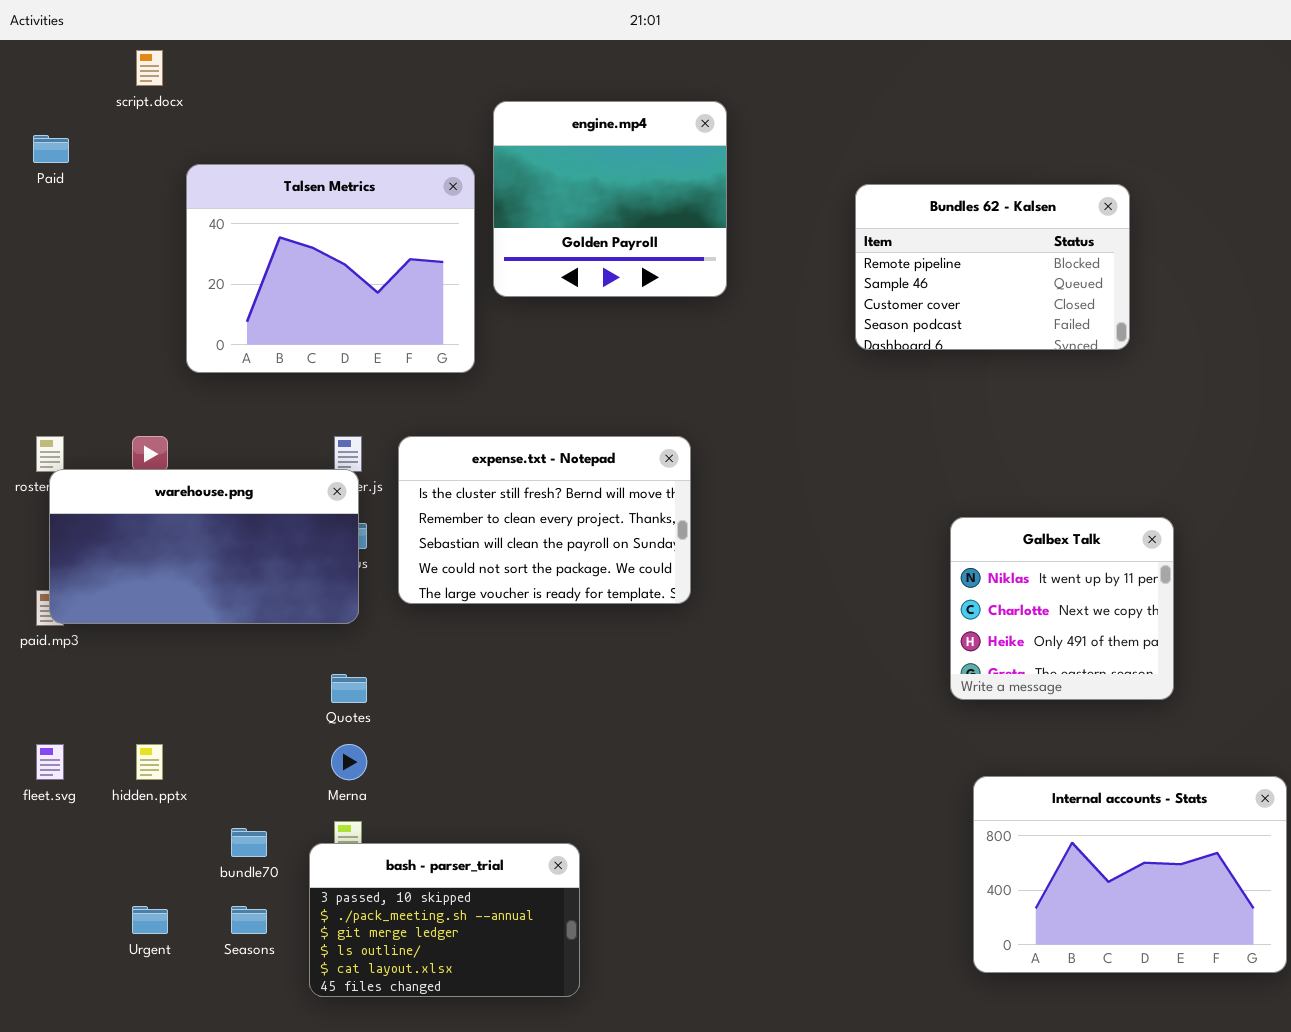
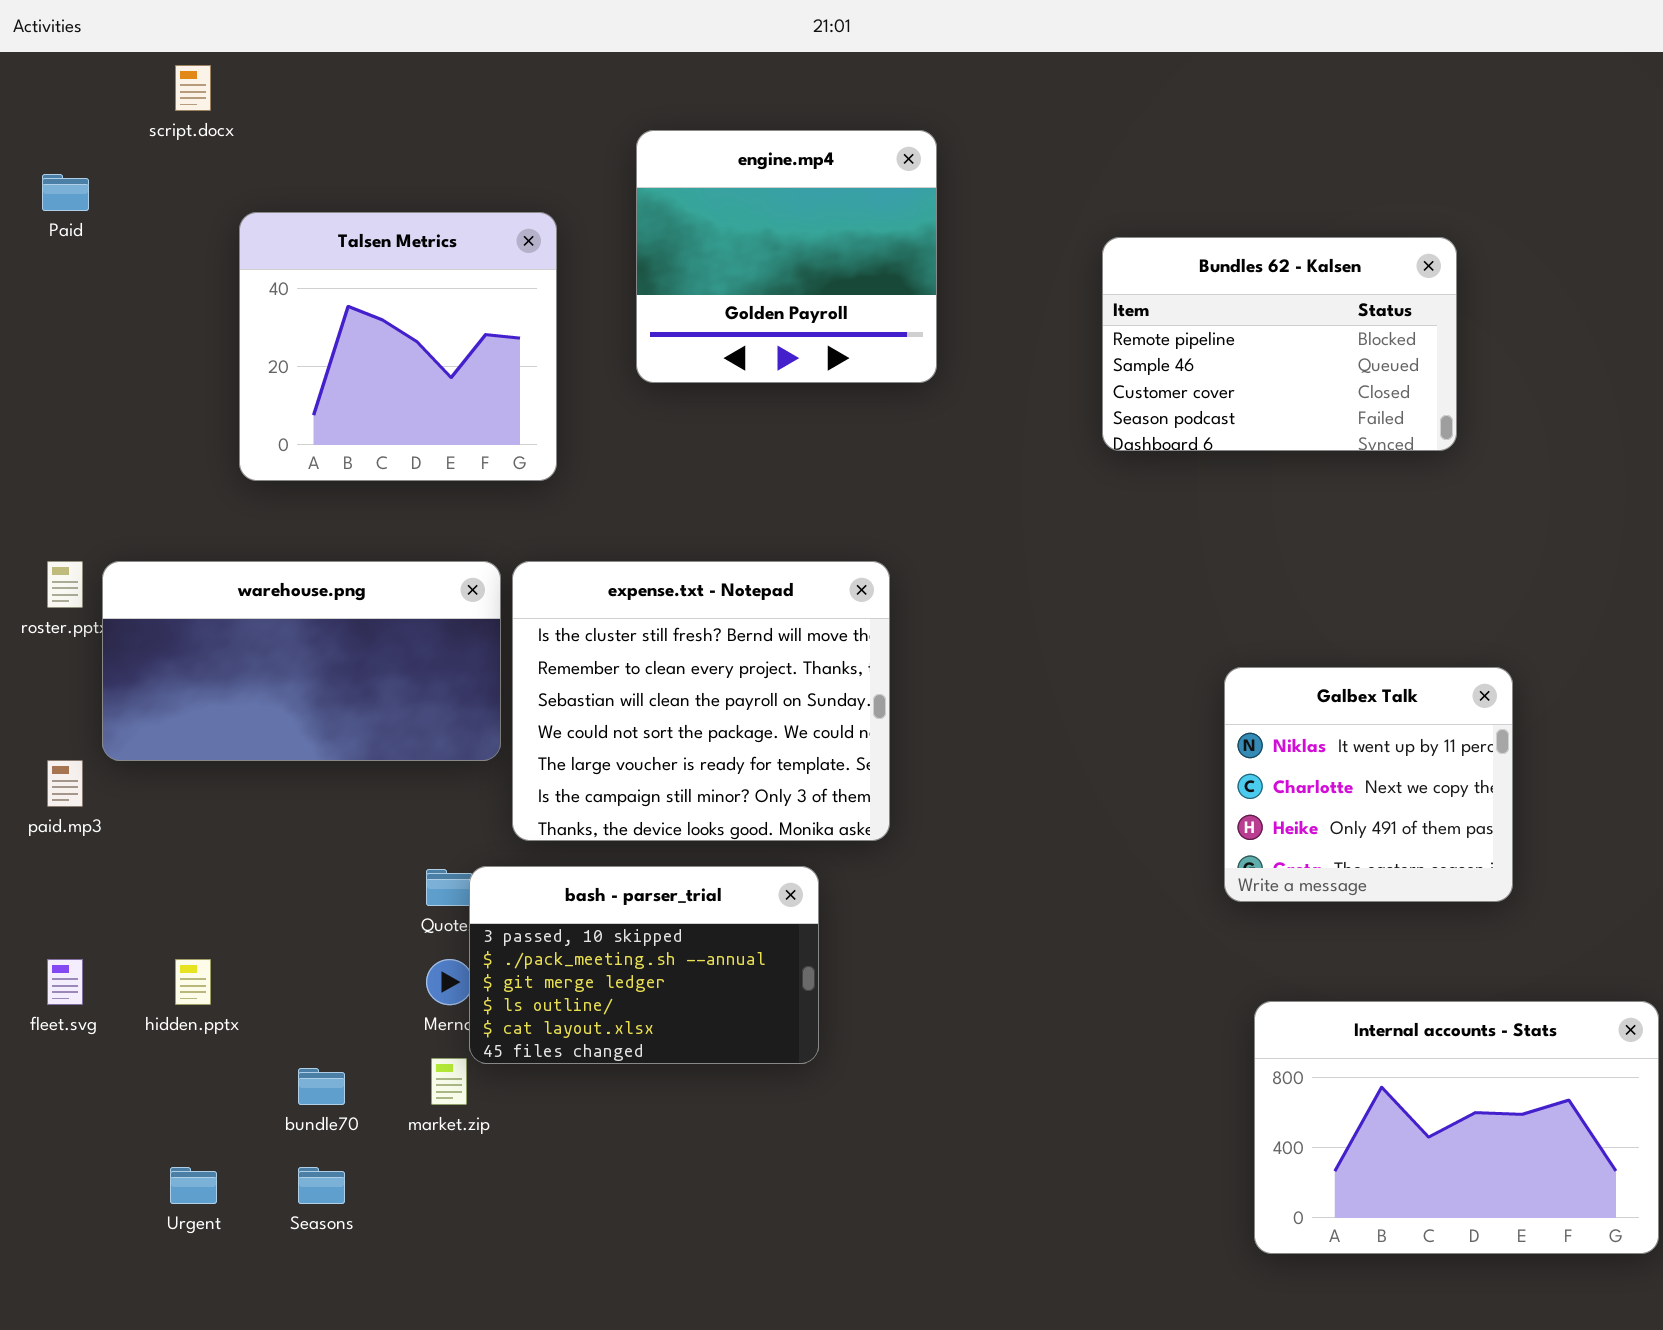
Talsen Metrics: [186,164,475,373] -> [239,212,557,481], resized
expense.txt - Notepad: [398,436,691,604] -> [512,561,890,841], resized
warehouse.png: [49,469,359,624] -> [102,561,501,761], moved
bash - parser_trial: [309,843,580,997] -> [469,866,819,1064], moved

